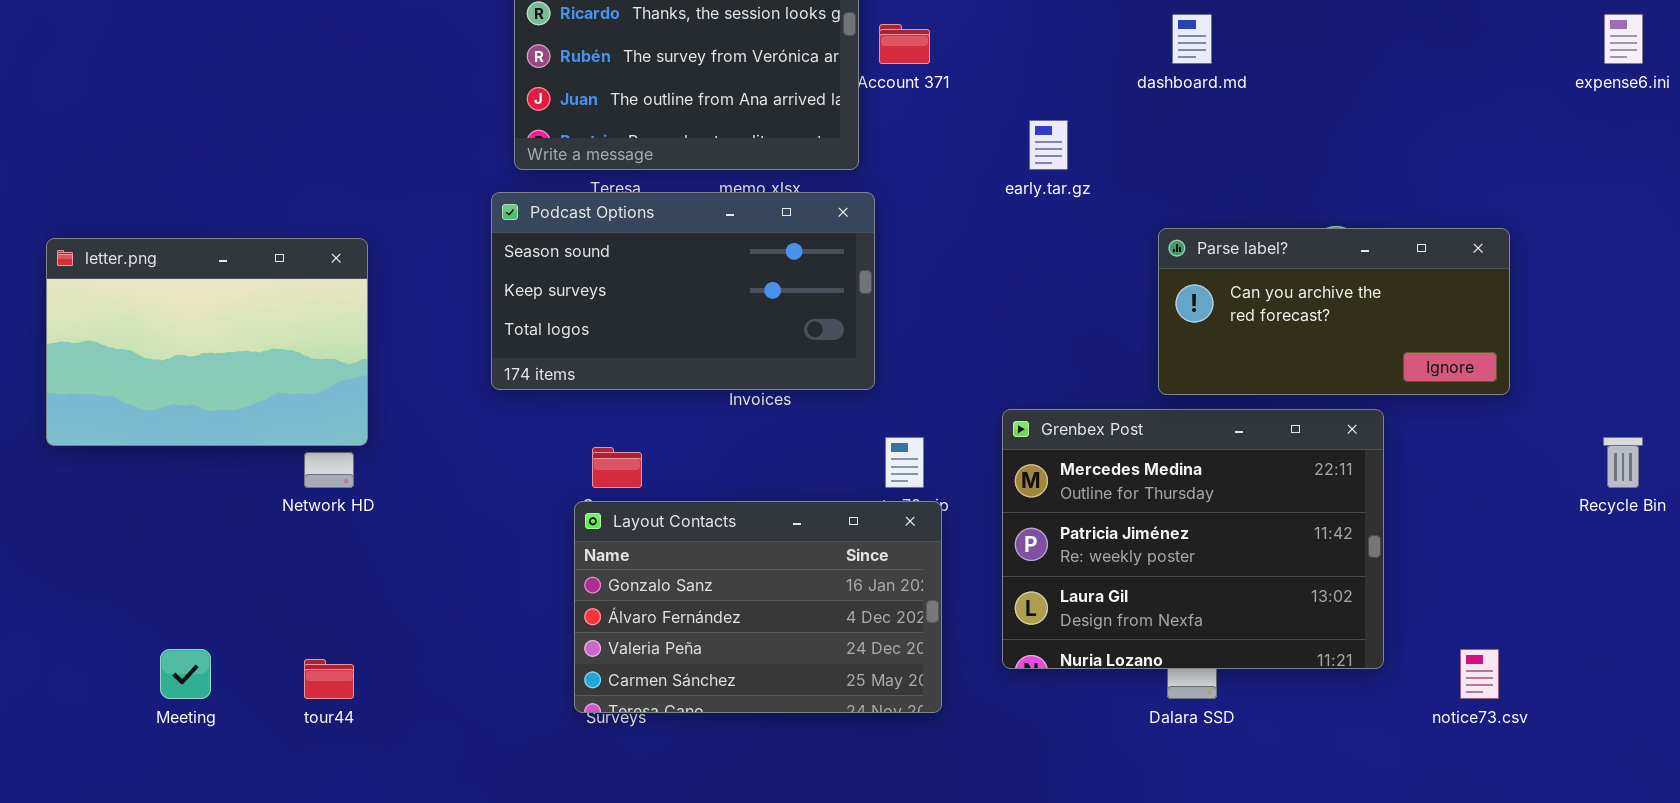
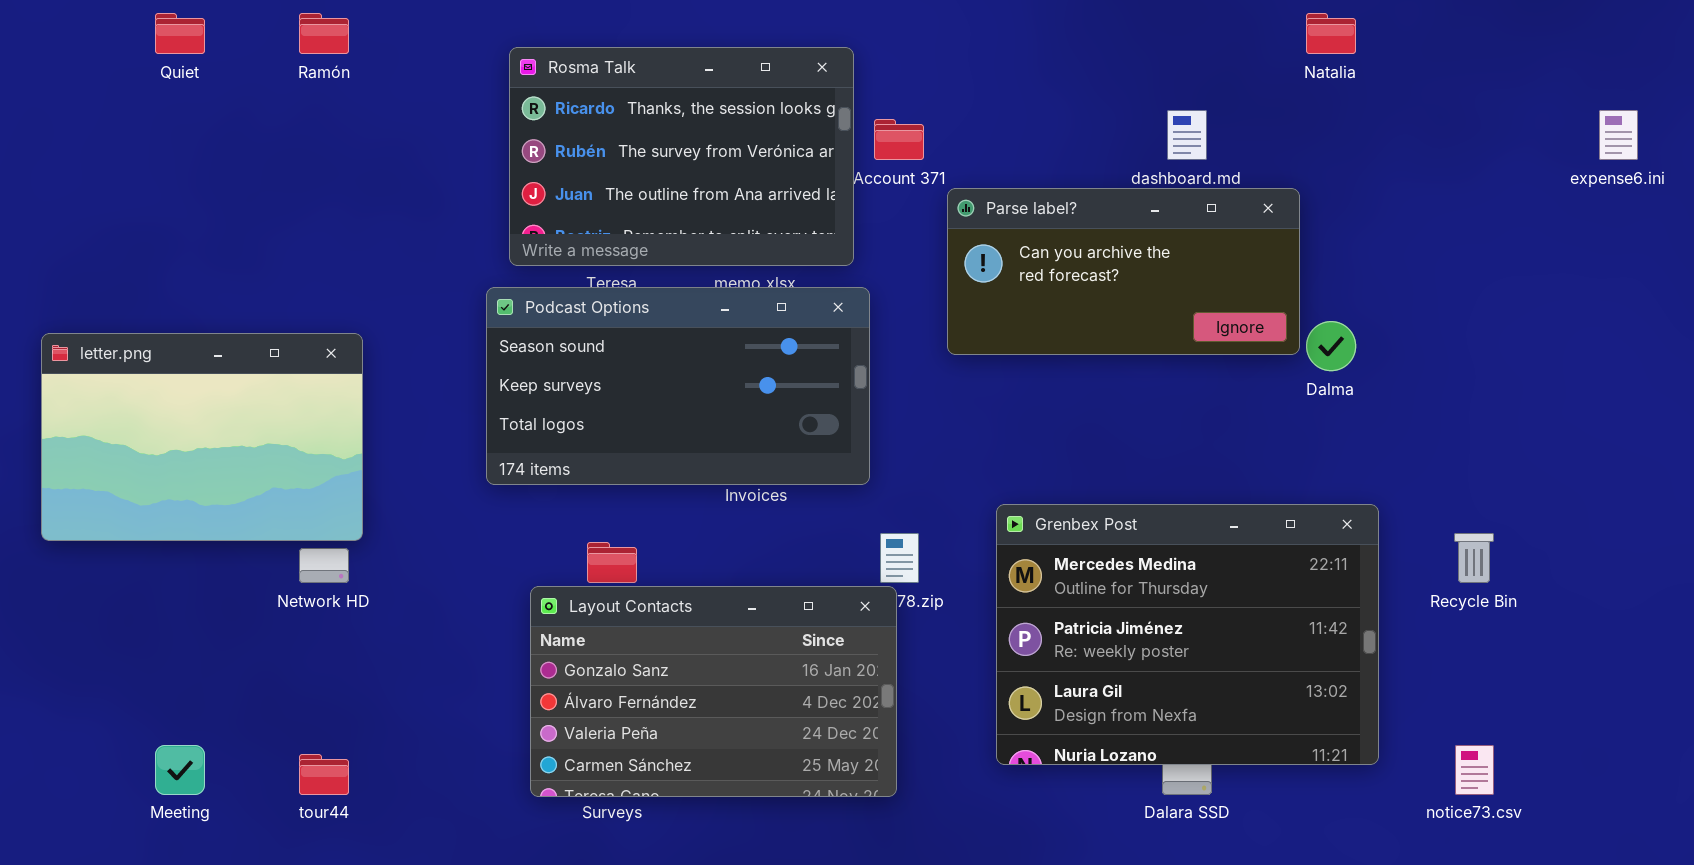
Parse label?: [1158,228,1510,395] -> [947,188,1300,355], moved
Recycle Bin: [1603,437,1643,488] -> [1454,533,1494,583], moved
Layout Contacts: [574,501,942,713] -> [530,586,897,797], moved

